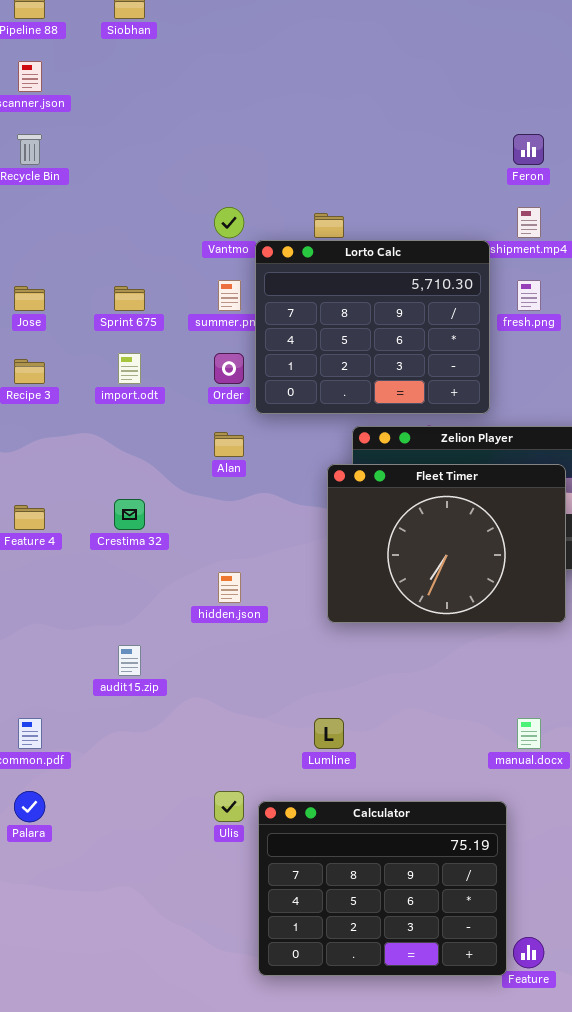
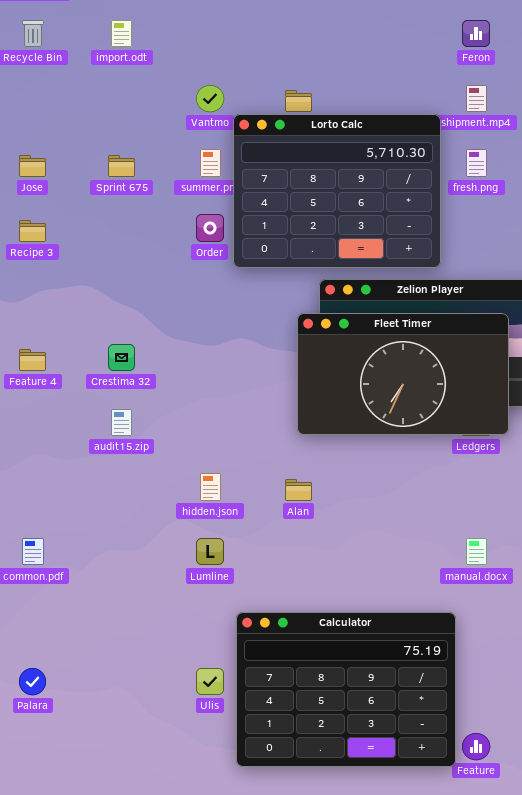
import.odt: [118,353,141,384] -> [111,20,132,47], moved
Alan: [214,432,244,457] -> [285,479,312,501], moved
Fleet Timer: [327,464,566,623] -> [297,313,509,435], resized
hidden.json: [218,572,241,603] -> [200,473,221,501], moved
audit15.zip: [118,645,141,676] -> [111,409,132,436], moved
Lumline: [314,718,344,749] -> [196,538,224,565], moved
Palara: [14,791,45,822] -> [19,668,46,695], moved
Ulis: [214,791,244,822] -> [196,668,224,695], moved

